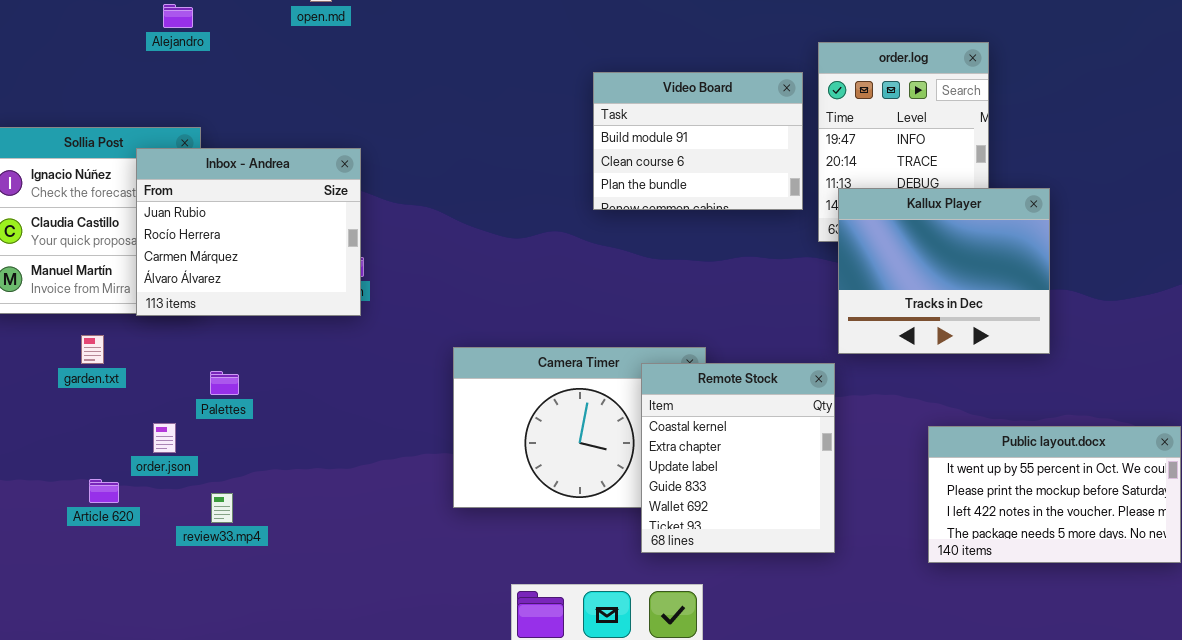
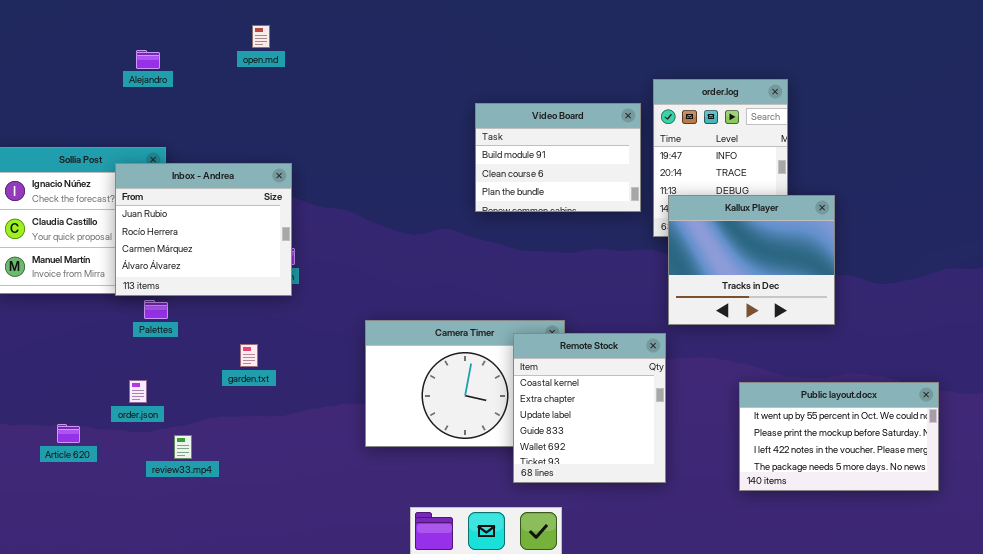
garden.txt: [81,335,104,364] -> [240,344,258,367], moved
Palettes: [210,371,239,395] -> [144,300,168,319], moved
Article 620: [89,479,119,503] -> [57,424,80,443], moved

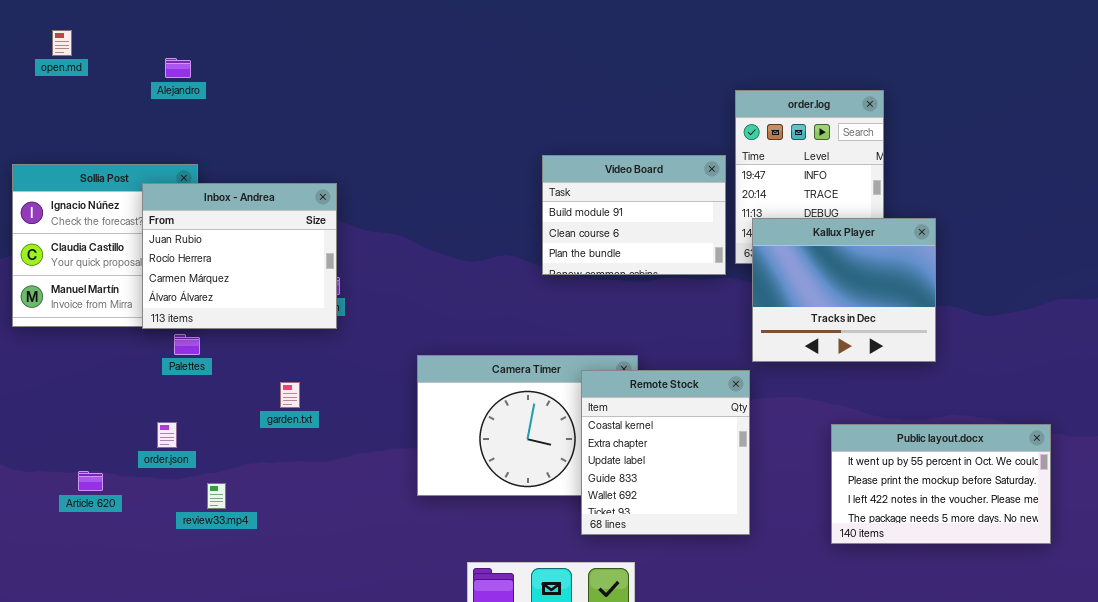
open.md: [252,25,270,48] -> [52,30,72,56], moved
Video Board: [475,103,641,212] -> [542,155,726,275], moved

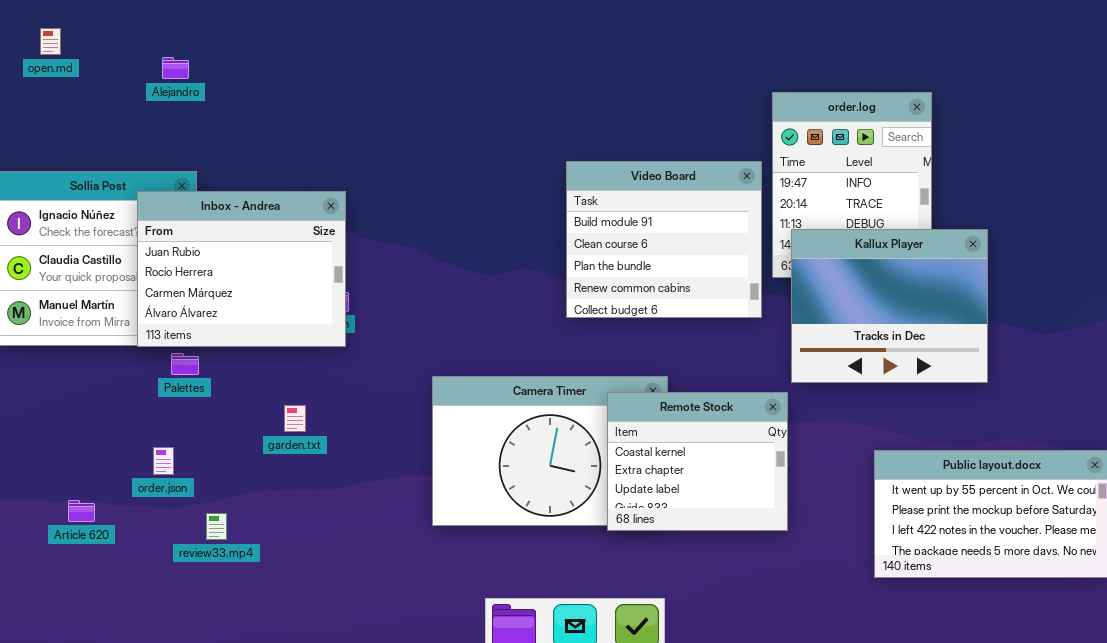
Video Board: [542,155,726,275] -> [566,161,762,318], resized
Remote Stock: [581,370,750,535] -> [607,392,788,531], resized

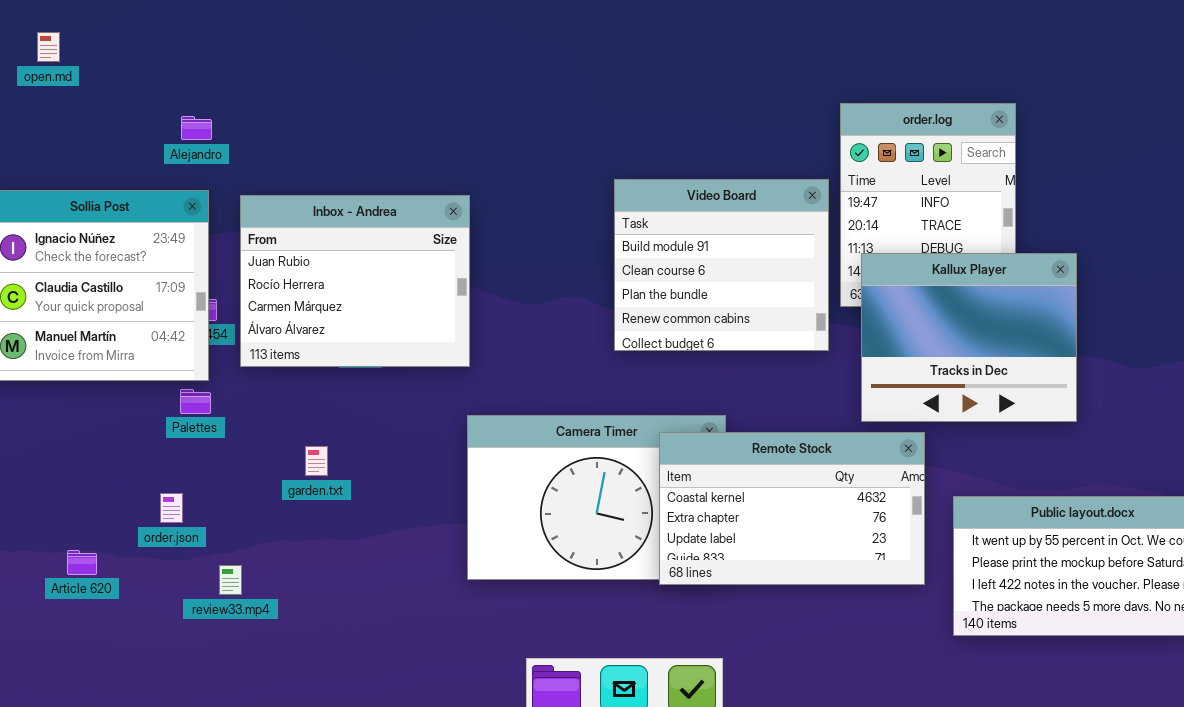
Alejandro: [162,57,189,79] -> [181,116,212,140], moved
Inbox - Andrea: [137,191,346,347] -> [240,195,470,367], moved
Remote Stock: [607,392,788,531] -> [659,432,925,585], resized

